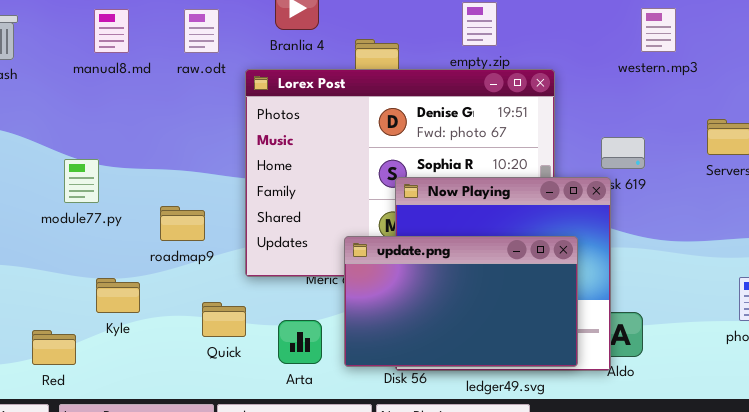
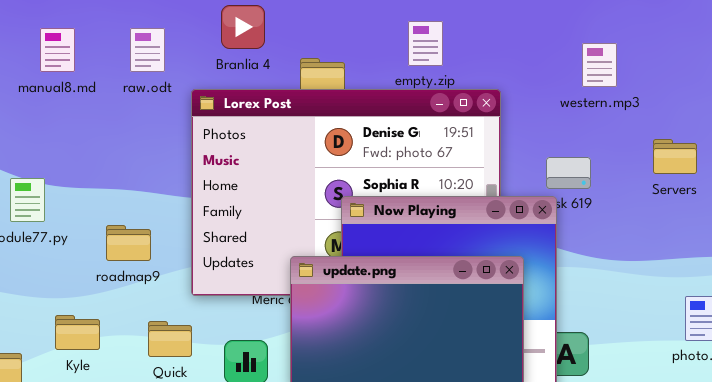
western.mp3: [641,8,676,52] -> [582,43,617,87], moved
Kyle: [96,278,140,313] -> [55,315,100,350], moved

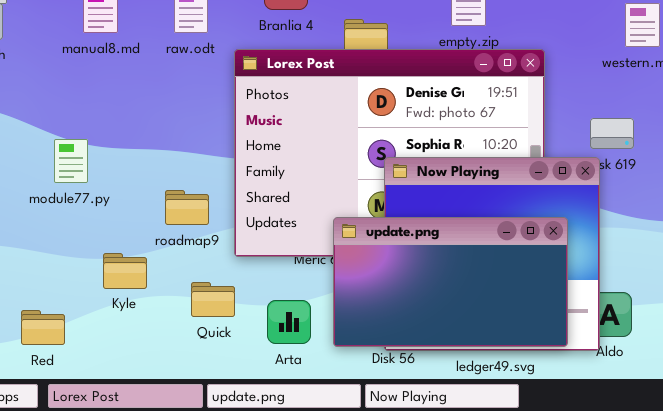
roadmap9: [106,225,151,261] -> [165,190,209,225], moved
Kyle: [55,315,100,350] -> [103,253,147,289], moved

